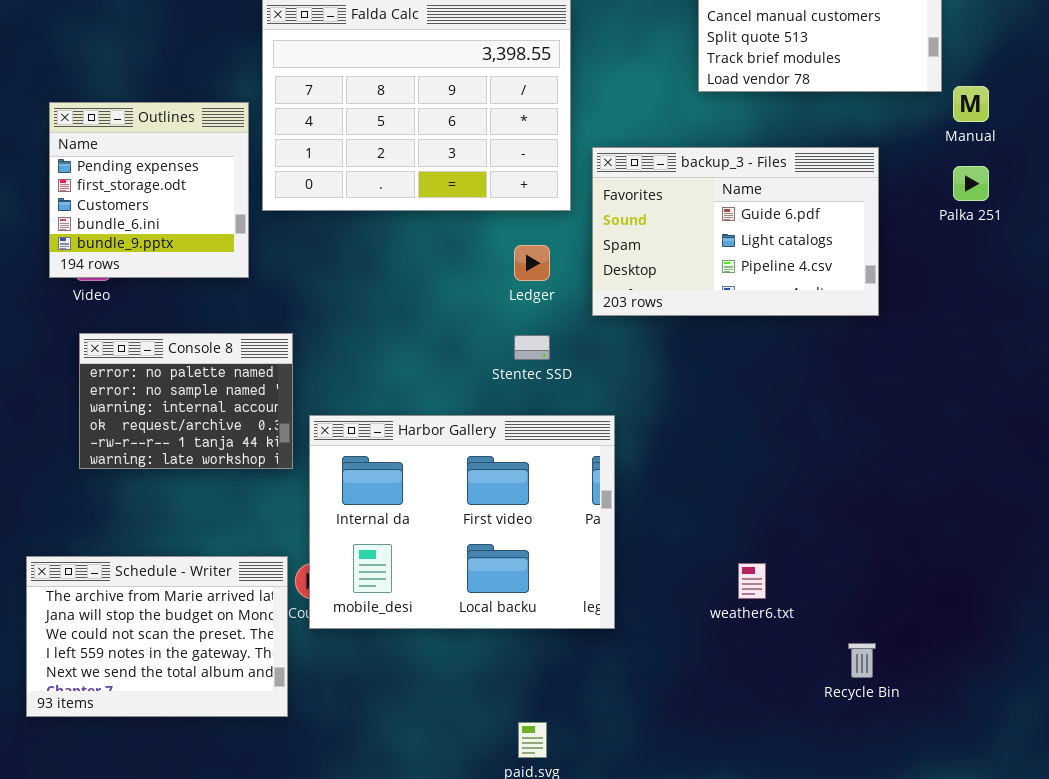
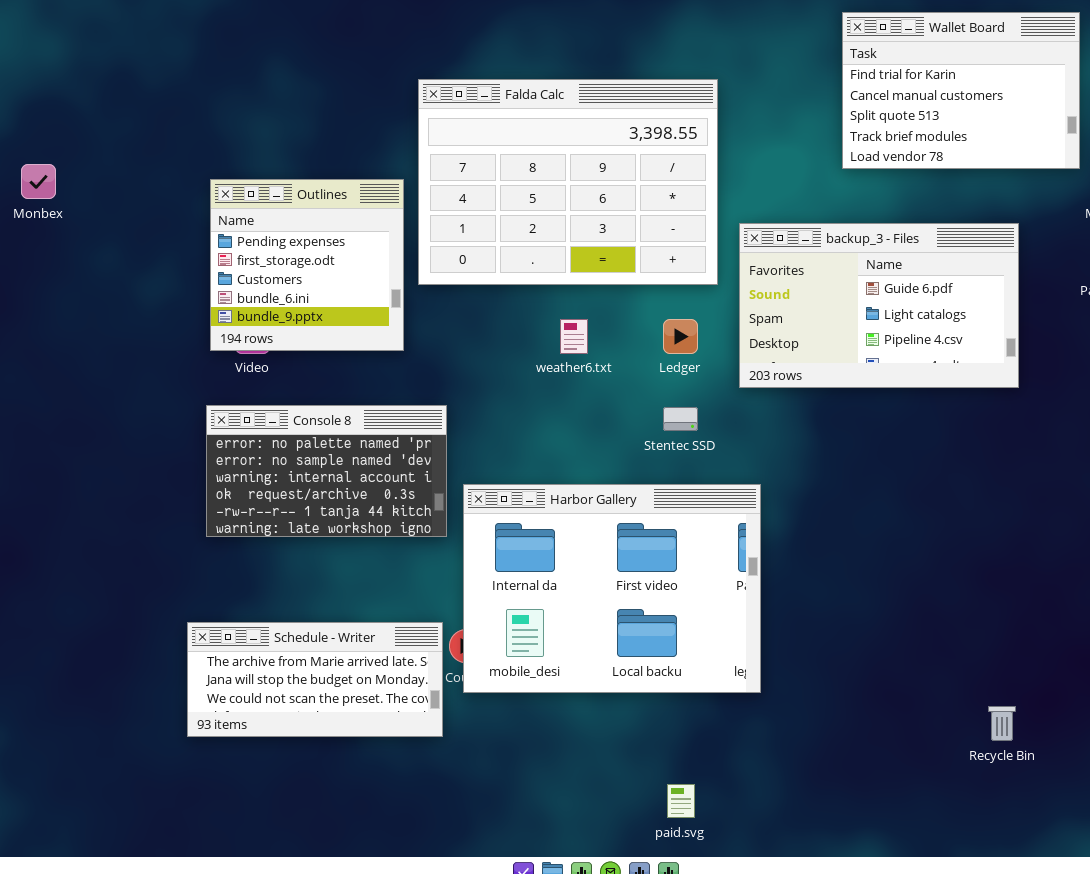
Console 8: [79,333,293,469] -> [206,405,447,537], resized
Schedule - Writer: [26,556,288,717] -> [187,622,443,737], resized
weather6.txt: [738,563,766,599] -> [560,319,588,354], moved

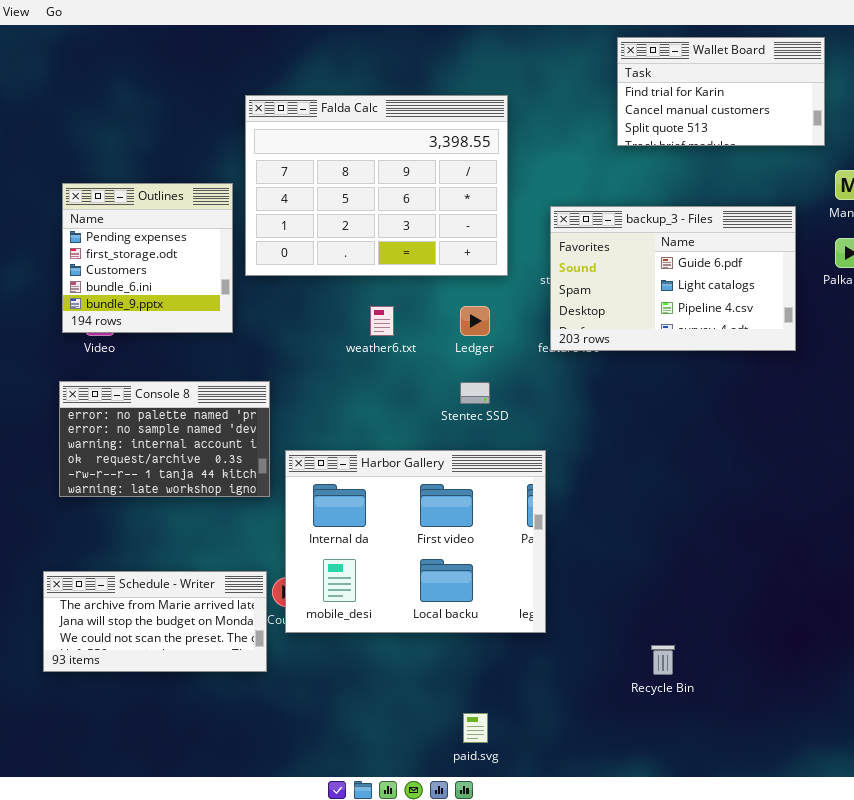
Wallet Board: [842,12,1080,169] -> [617,37,825,146], resized
backup_3 - Files: [739,223,1019,388] -> [550,206,796,351], moved
Recycle Bin: [988,706,1016,741] -> [651,645,675,675], moved

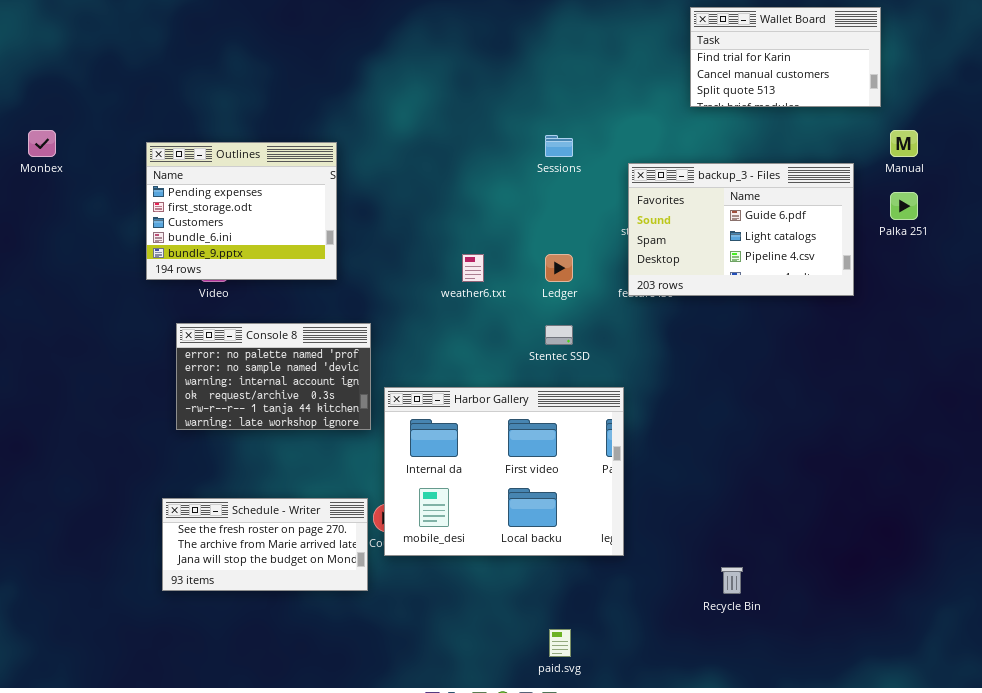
Falda Calc: [245,95,508,276] -> none, closed
Outlines: [62,183,233,333] -> [146,142,337,280], resized
Schedule - Writer: [43,571,267,672] -> [162,498,368,591], scrolled up 1 row

